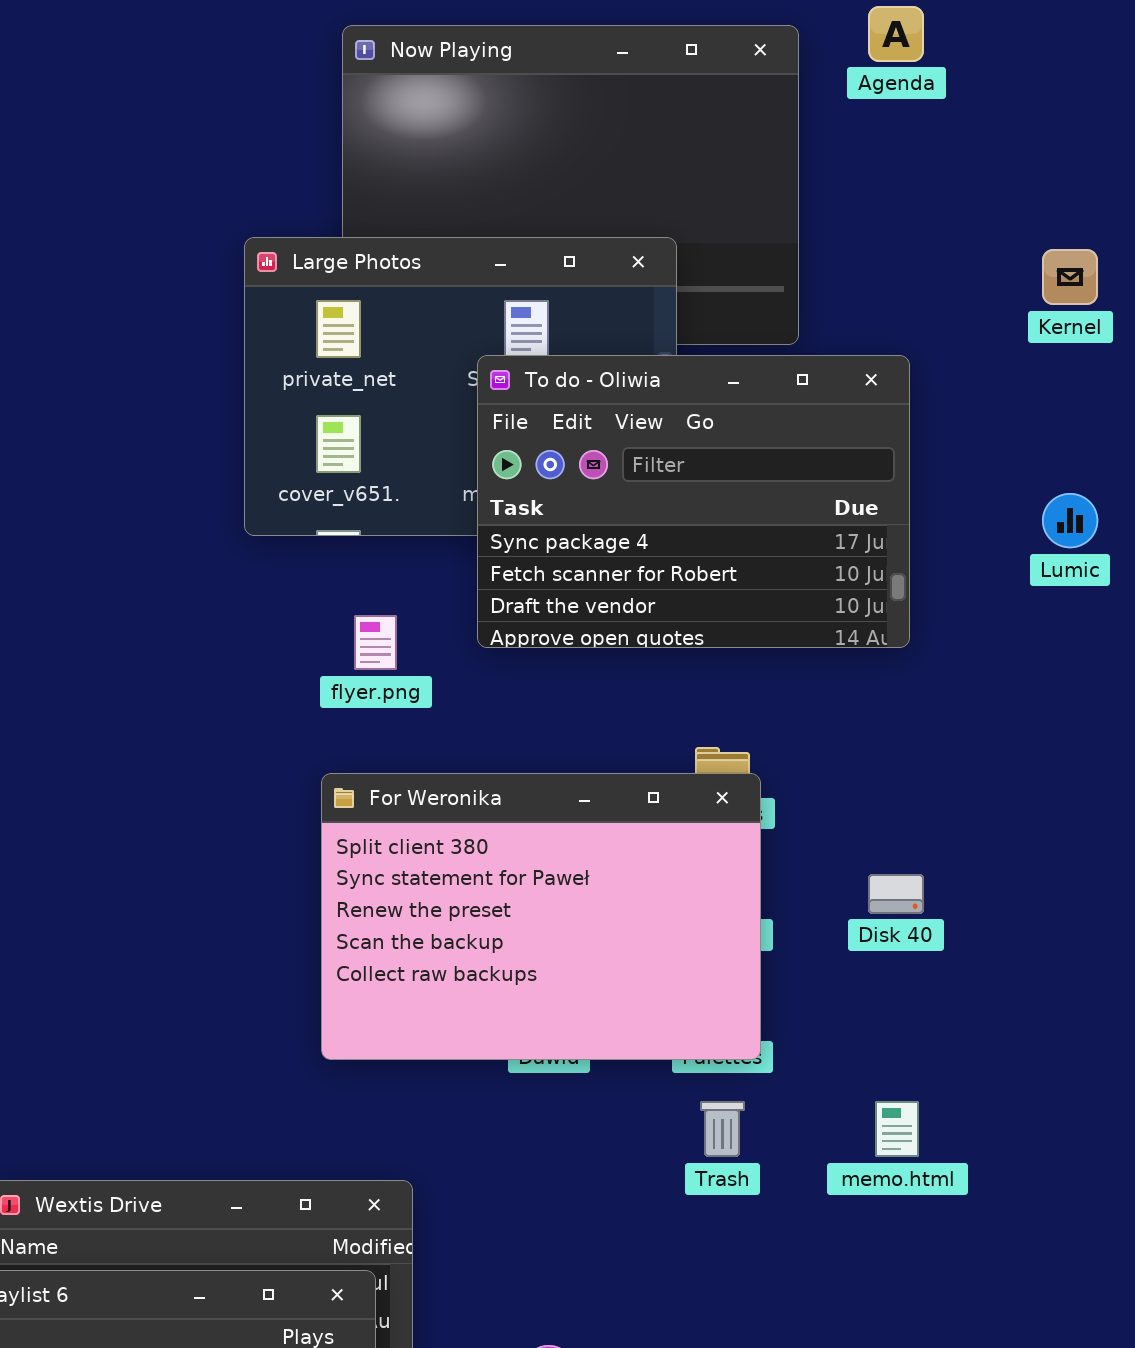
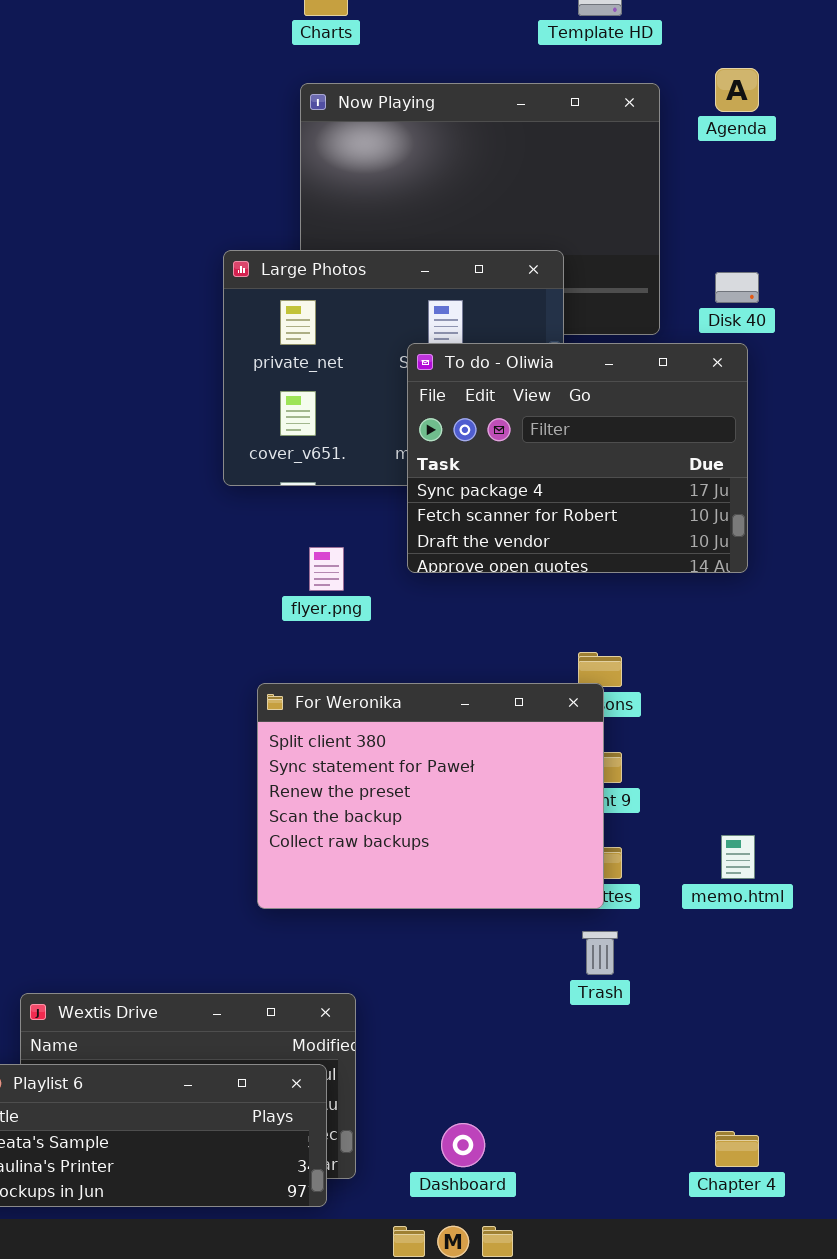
For Weronika: [321,773,761,1060] -> [257,683,604,909], moved
Disk 40: [868,874,924,914] -> [715,272,759,303], moved
memo.html: [875,1101,919,1157] -> [721,835,755,879], moved

